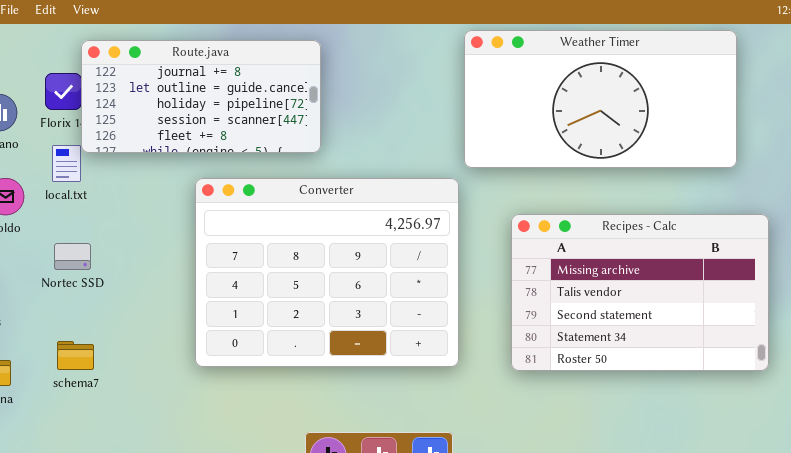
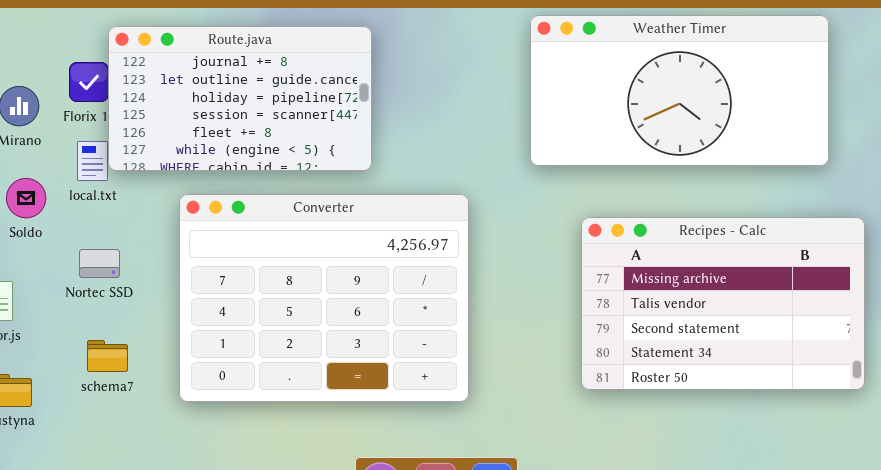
Route.java: [81,40,321,153] -> [108,26,372,171], resized
Converter: [195,178,459,367] -> [179,194,469,402], moved
schema7: [57,341,94,370] -> [87,340,128,372], moved

